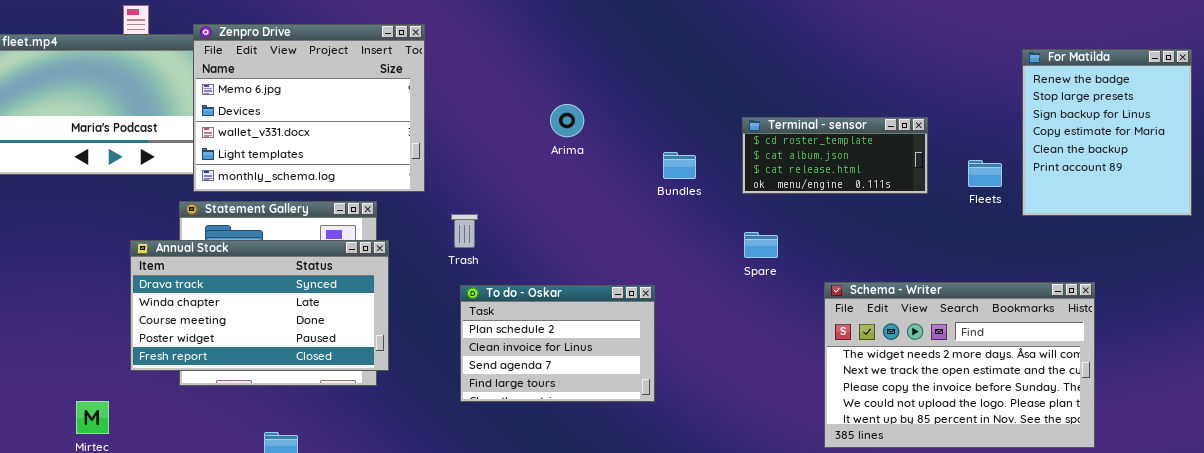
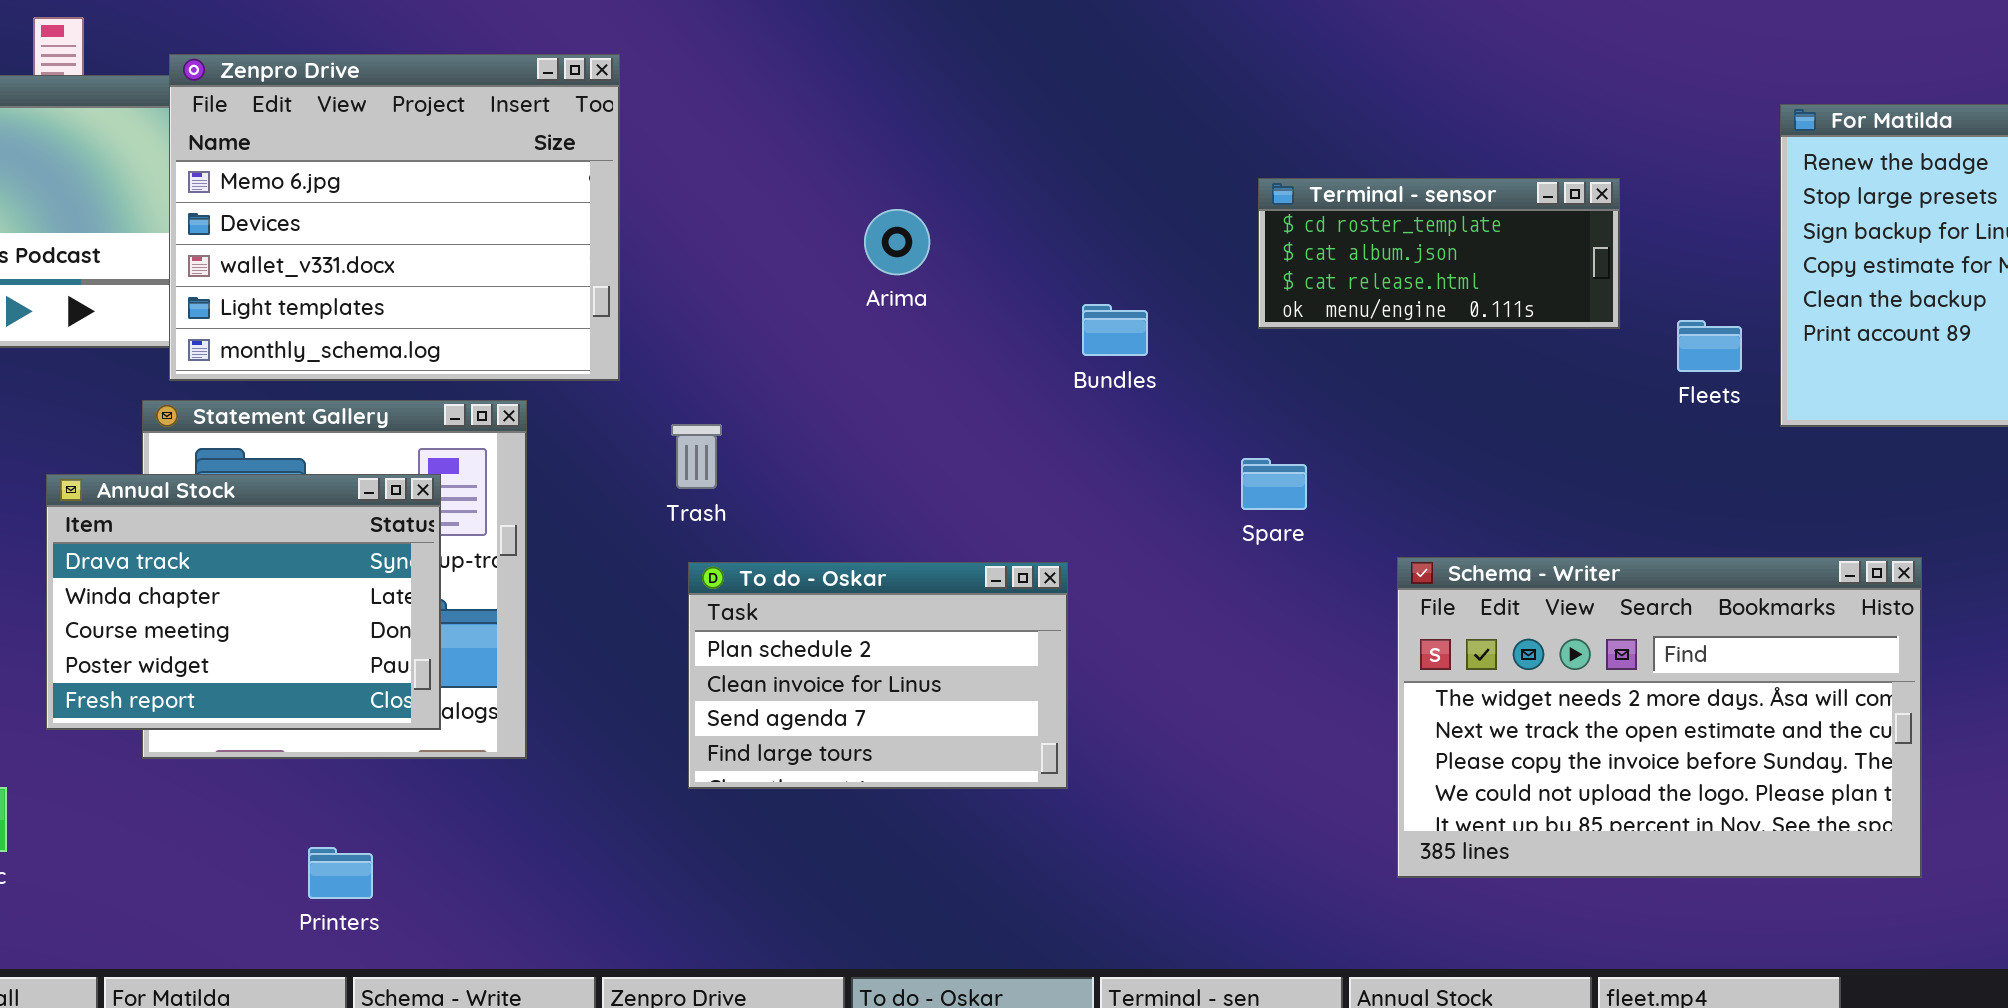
Terminal - sensor: [742,117,928,194] -> [1258,178,1620,329], moved
Annual Stock: [130,240,389,371] -> [46,474,441,730], resized

